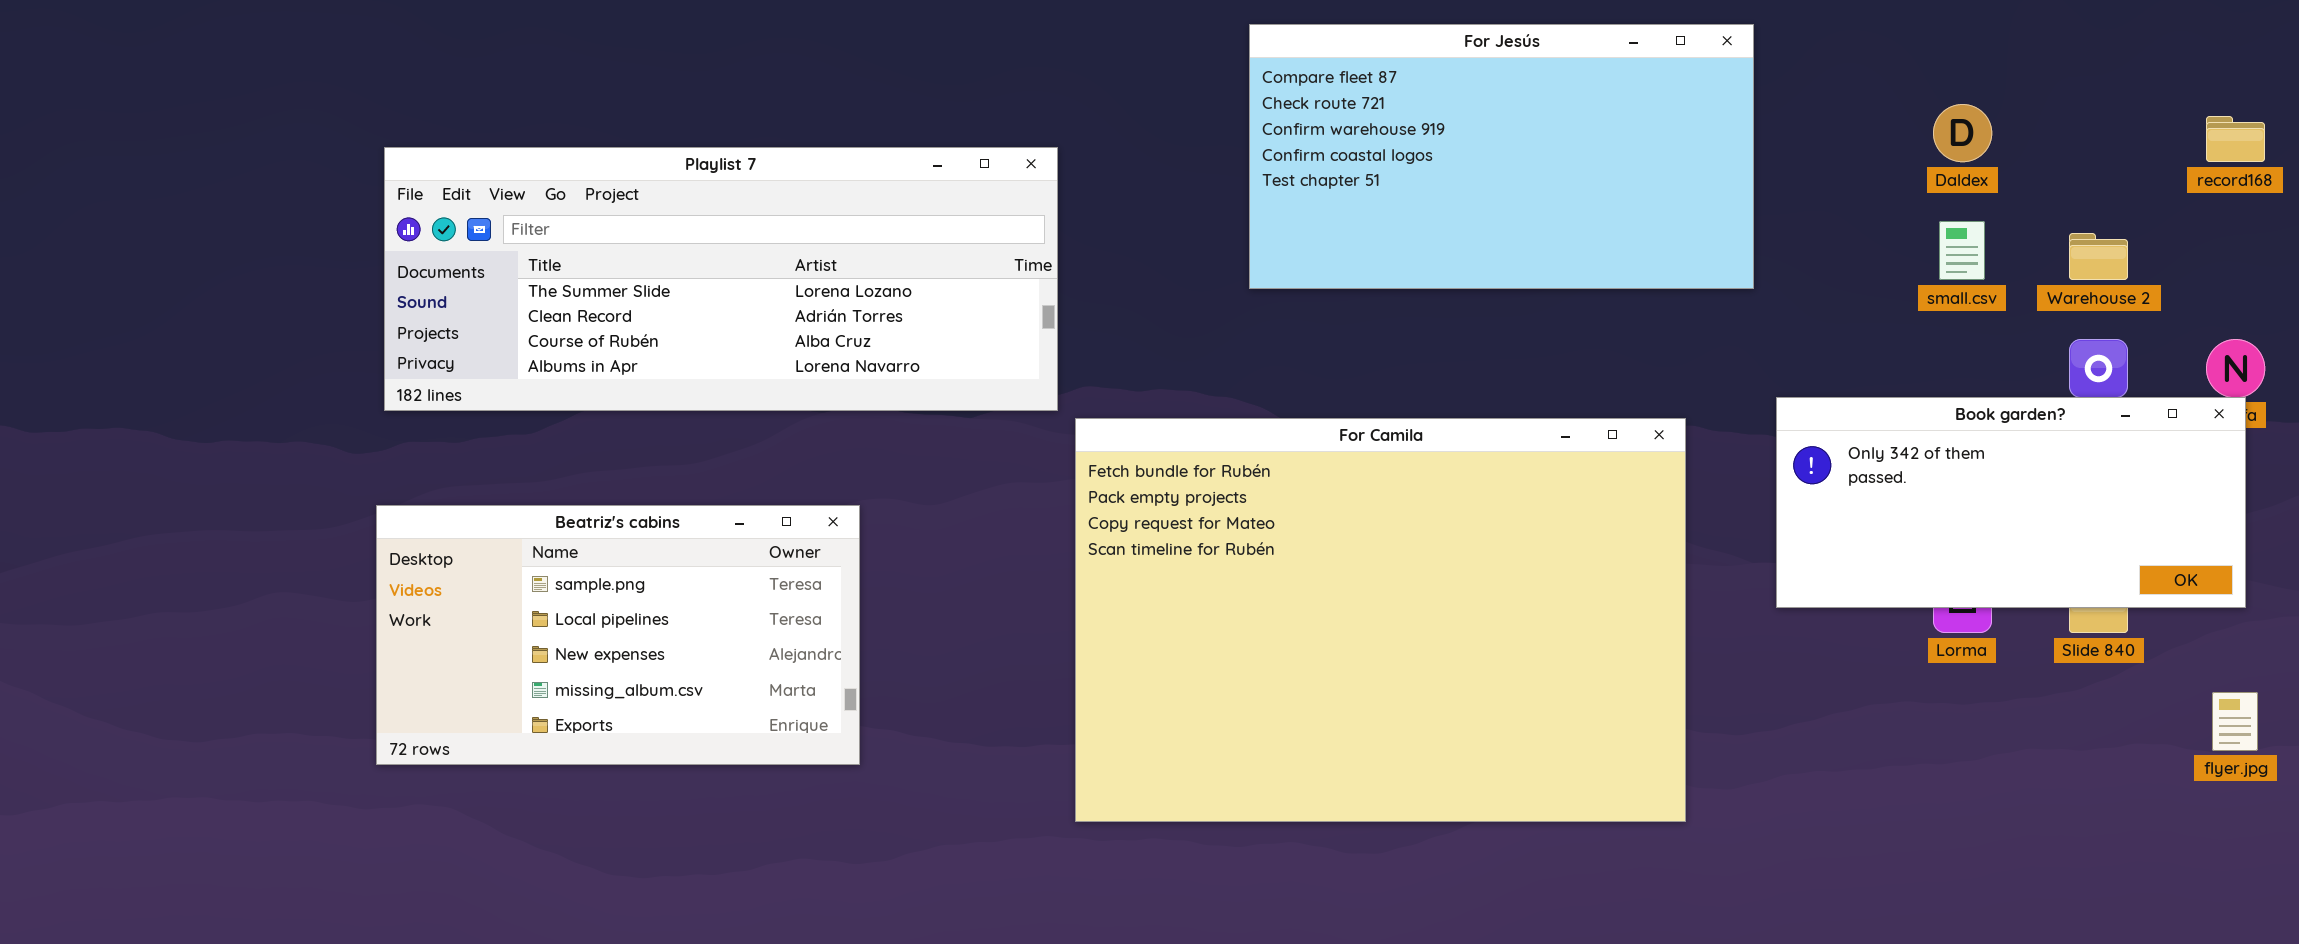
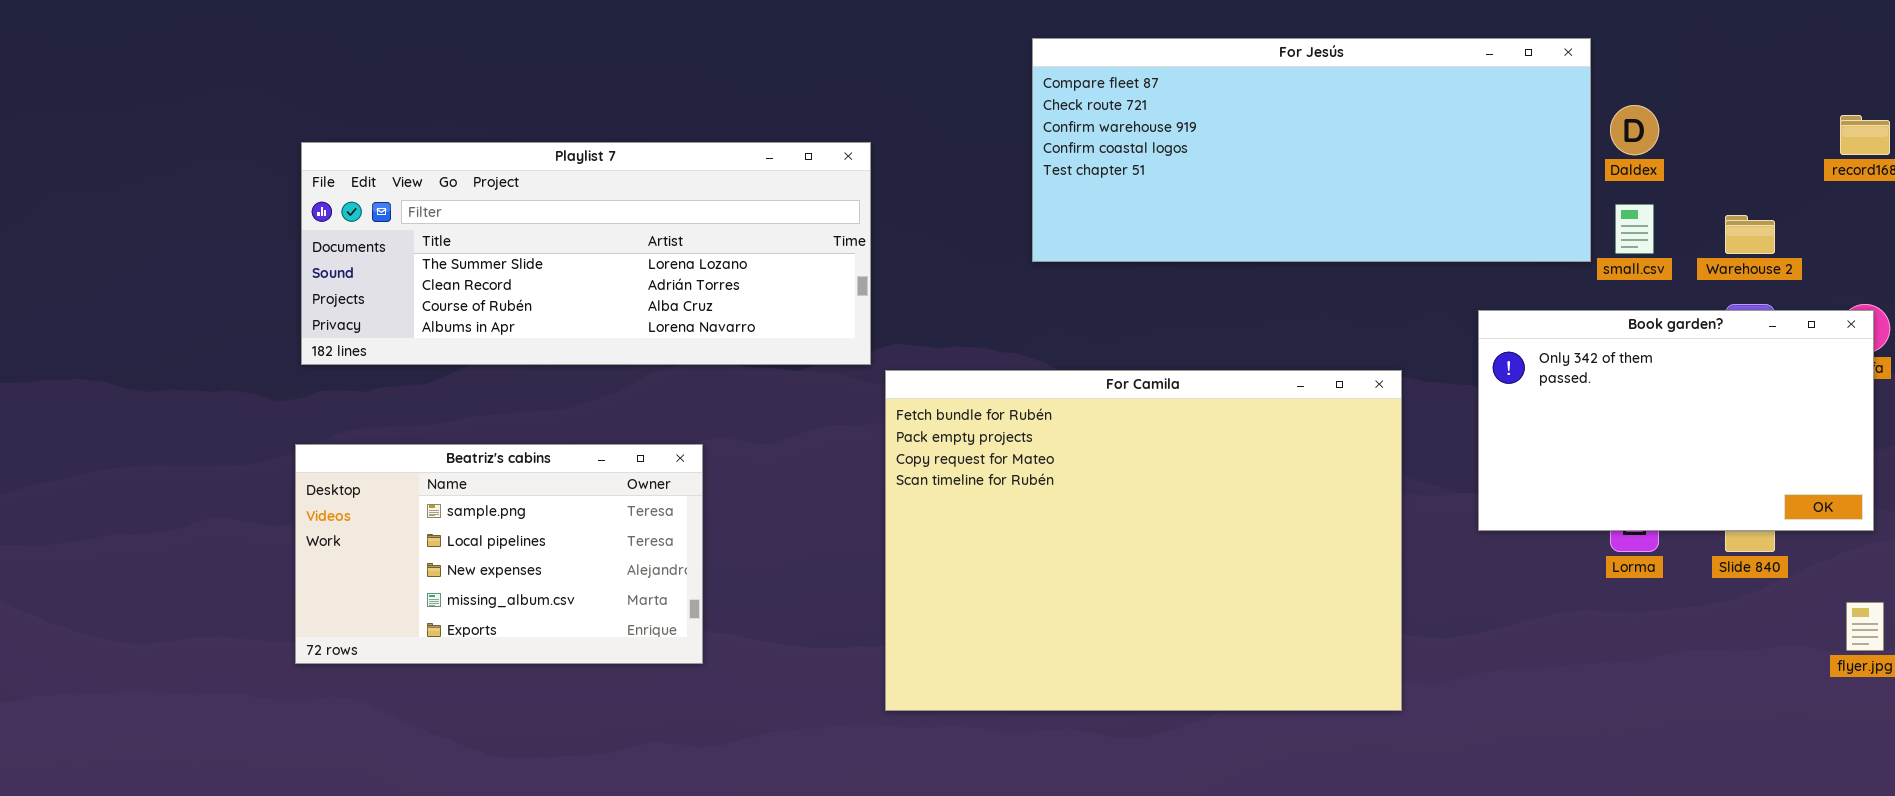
For Jesús: [1249,24,1754,289] -> [1032,38,1591,262], resized
Book garden?: [1776,397,2246,608] -> [1478,310,1874,531], resized

